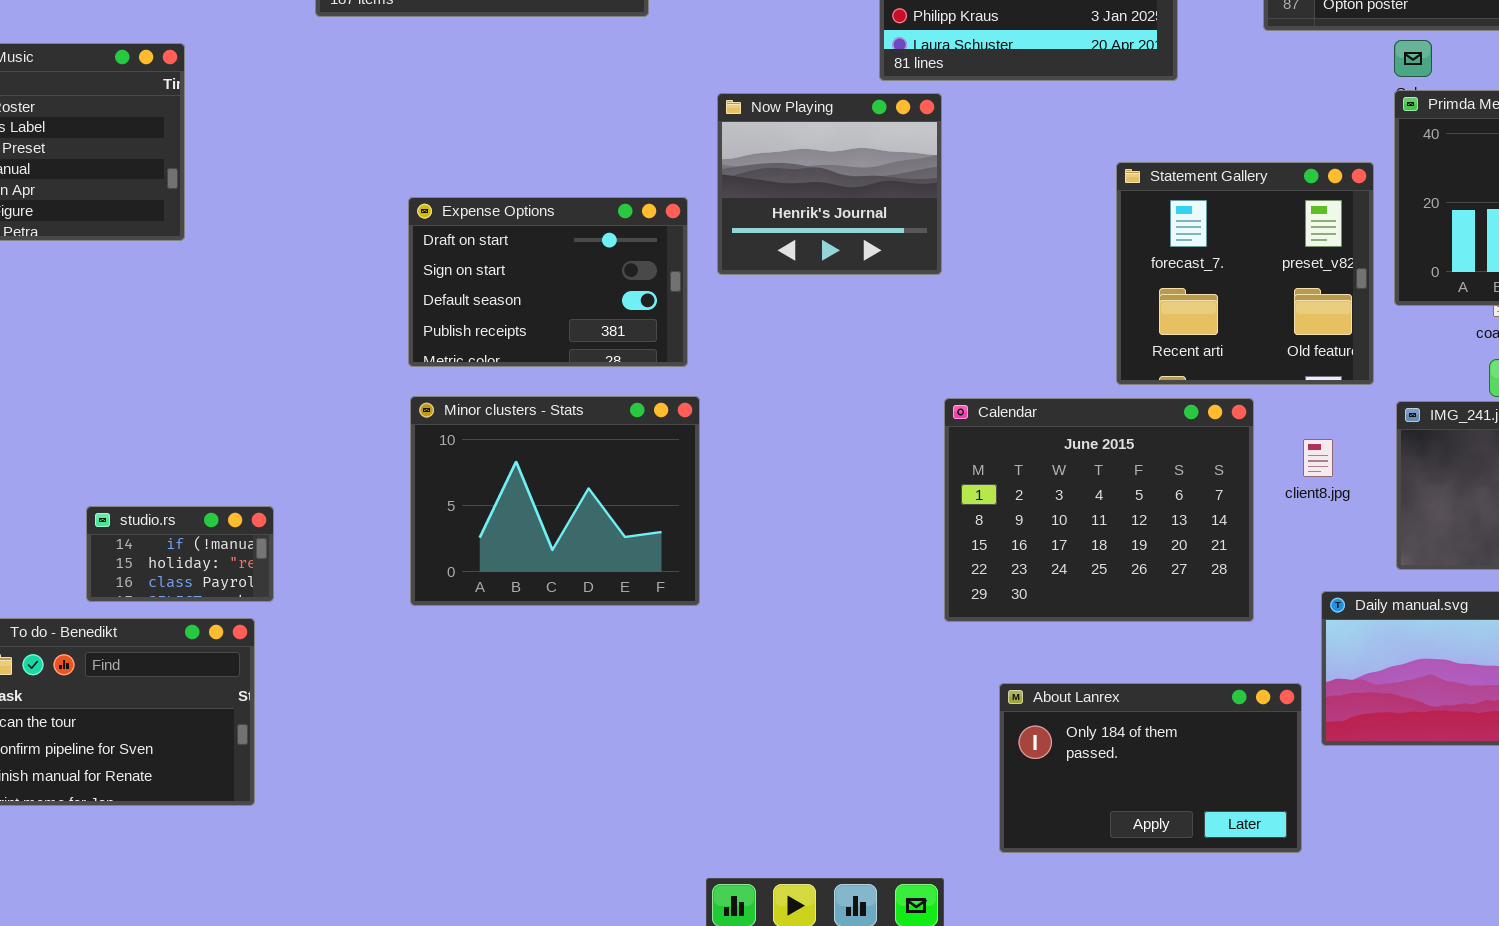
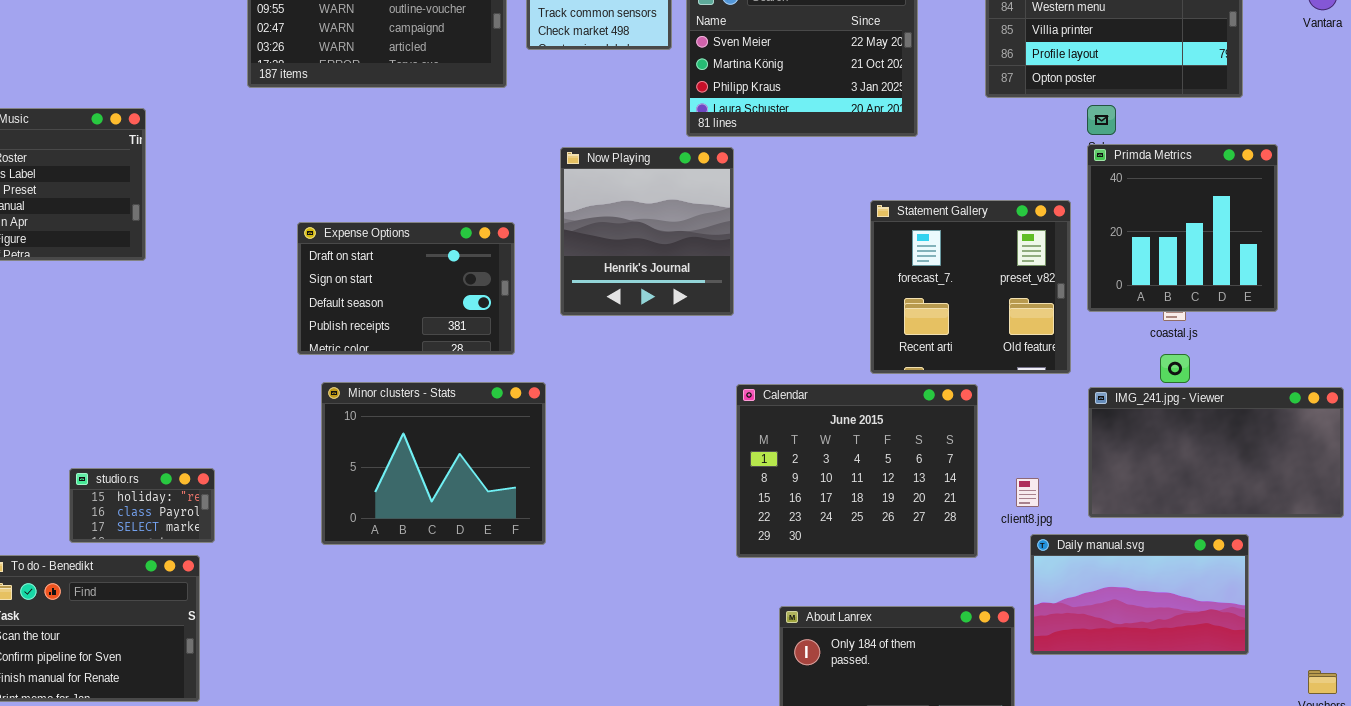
Now Playing: [717,93,942,275] -> [560,147,734,316], resized
Expense Options: [408,197,688,367] -> [297,222,515,355], moved
client8.jpg: [1303,439,1333,477] -> [1016,478,1039,507], moved
studio.rs: [86,506,274,602] -> [69,468,215,543], scrolled down 1 row

